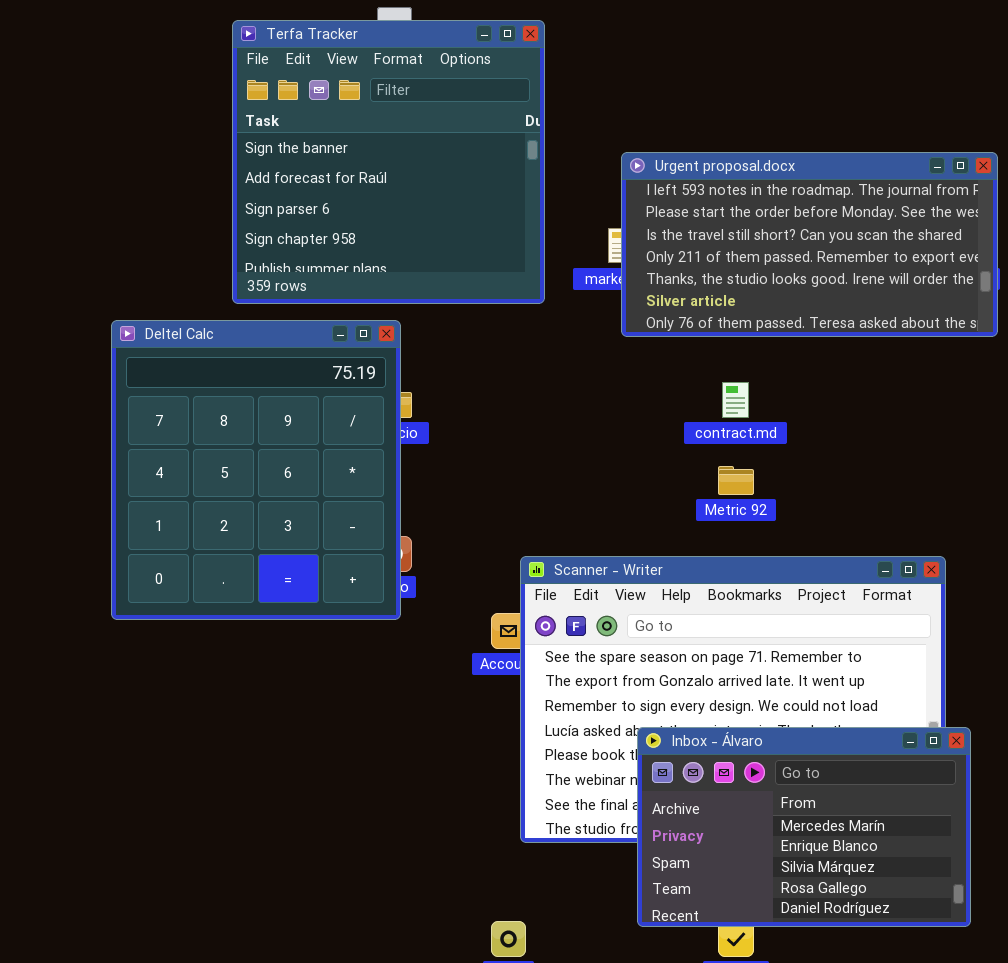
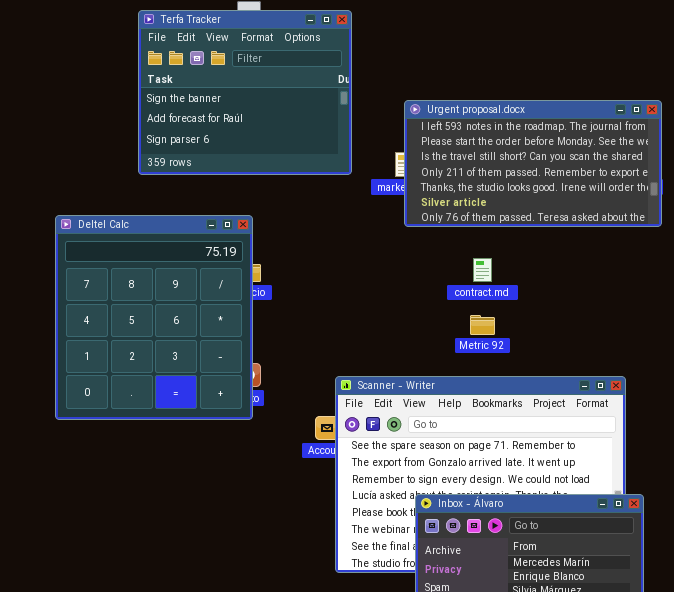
Terfa Tracker: [232,20,545,304] -> [138,10,352,175], resized

